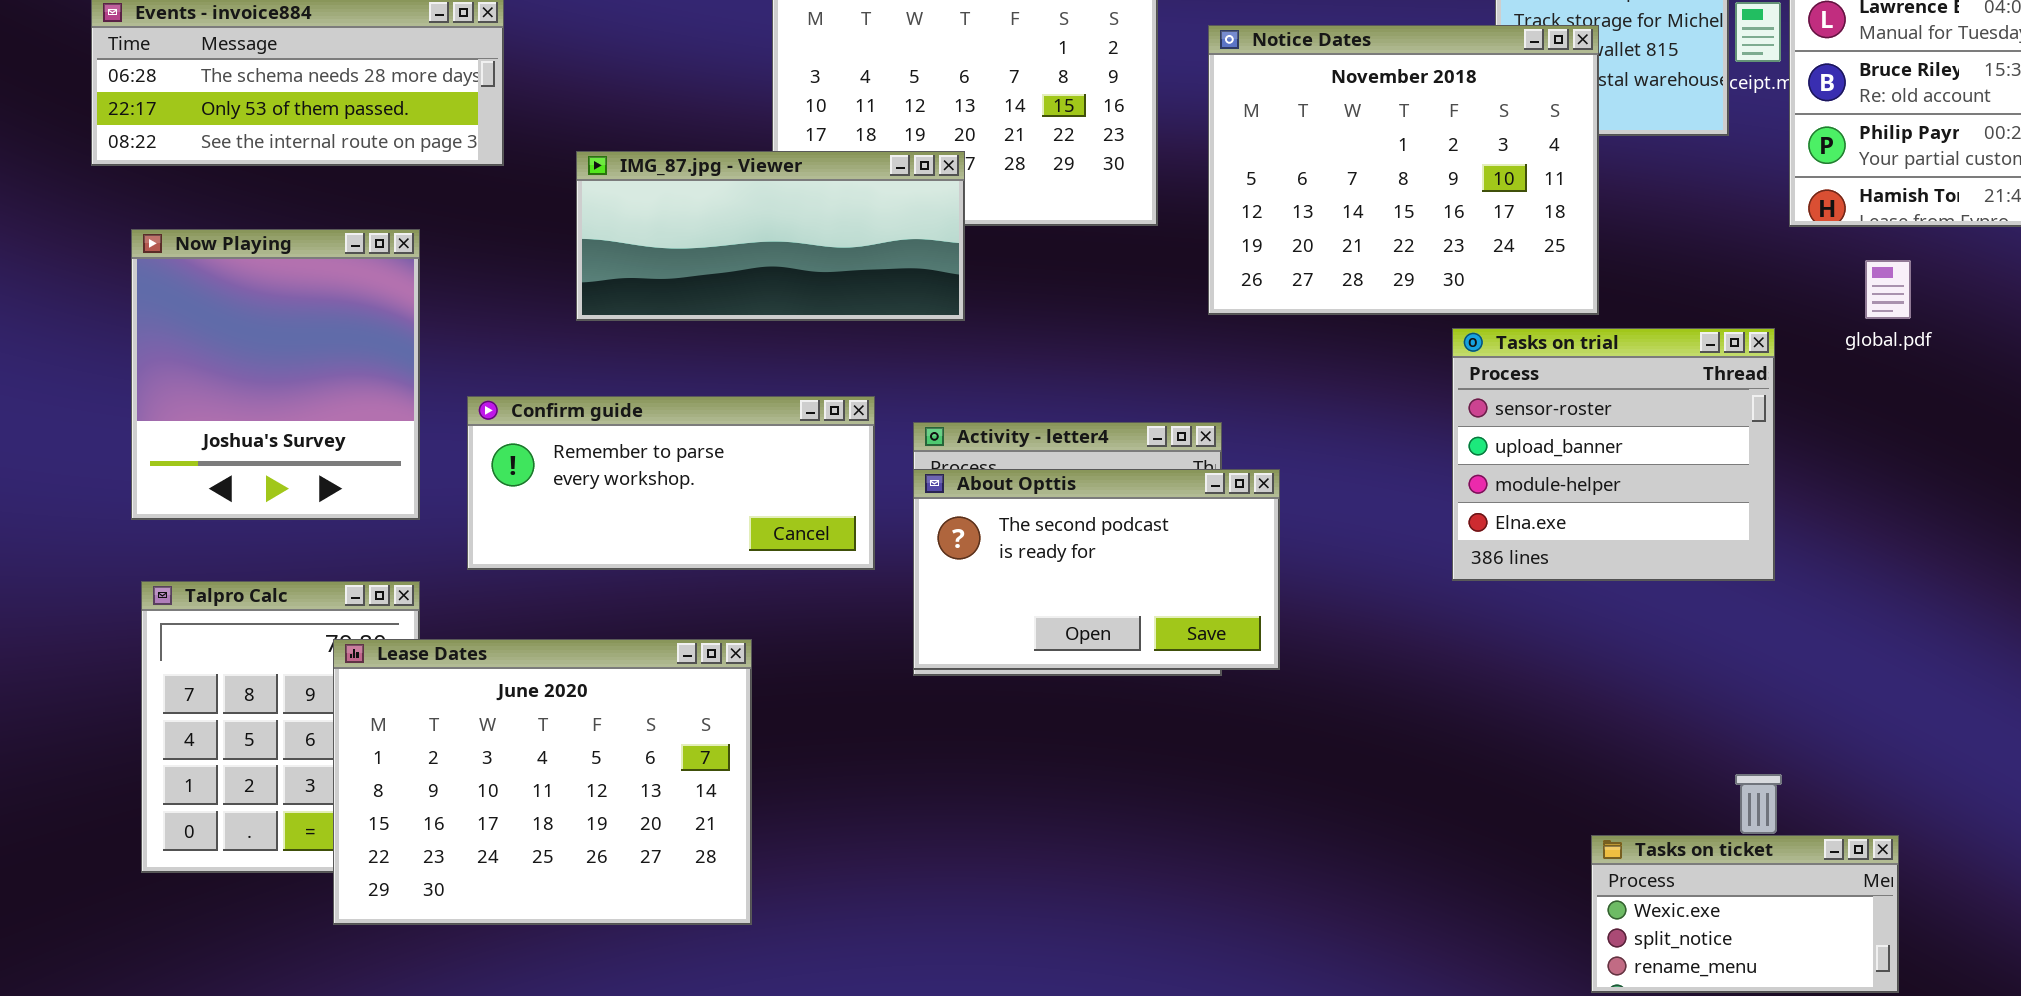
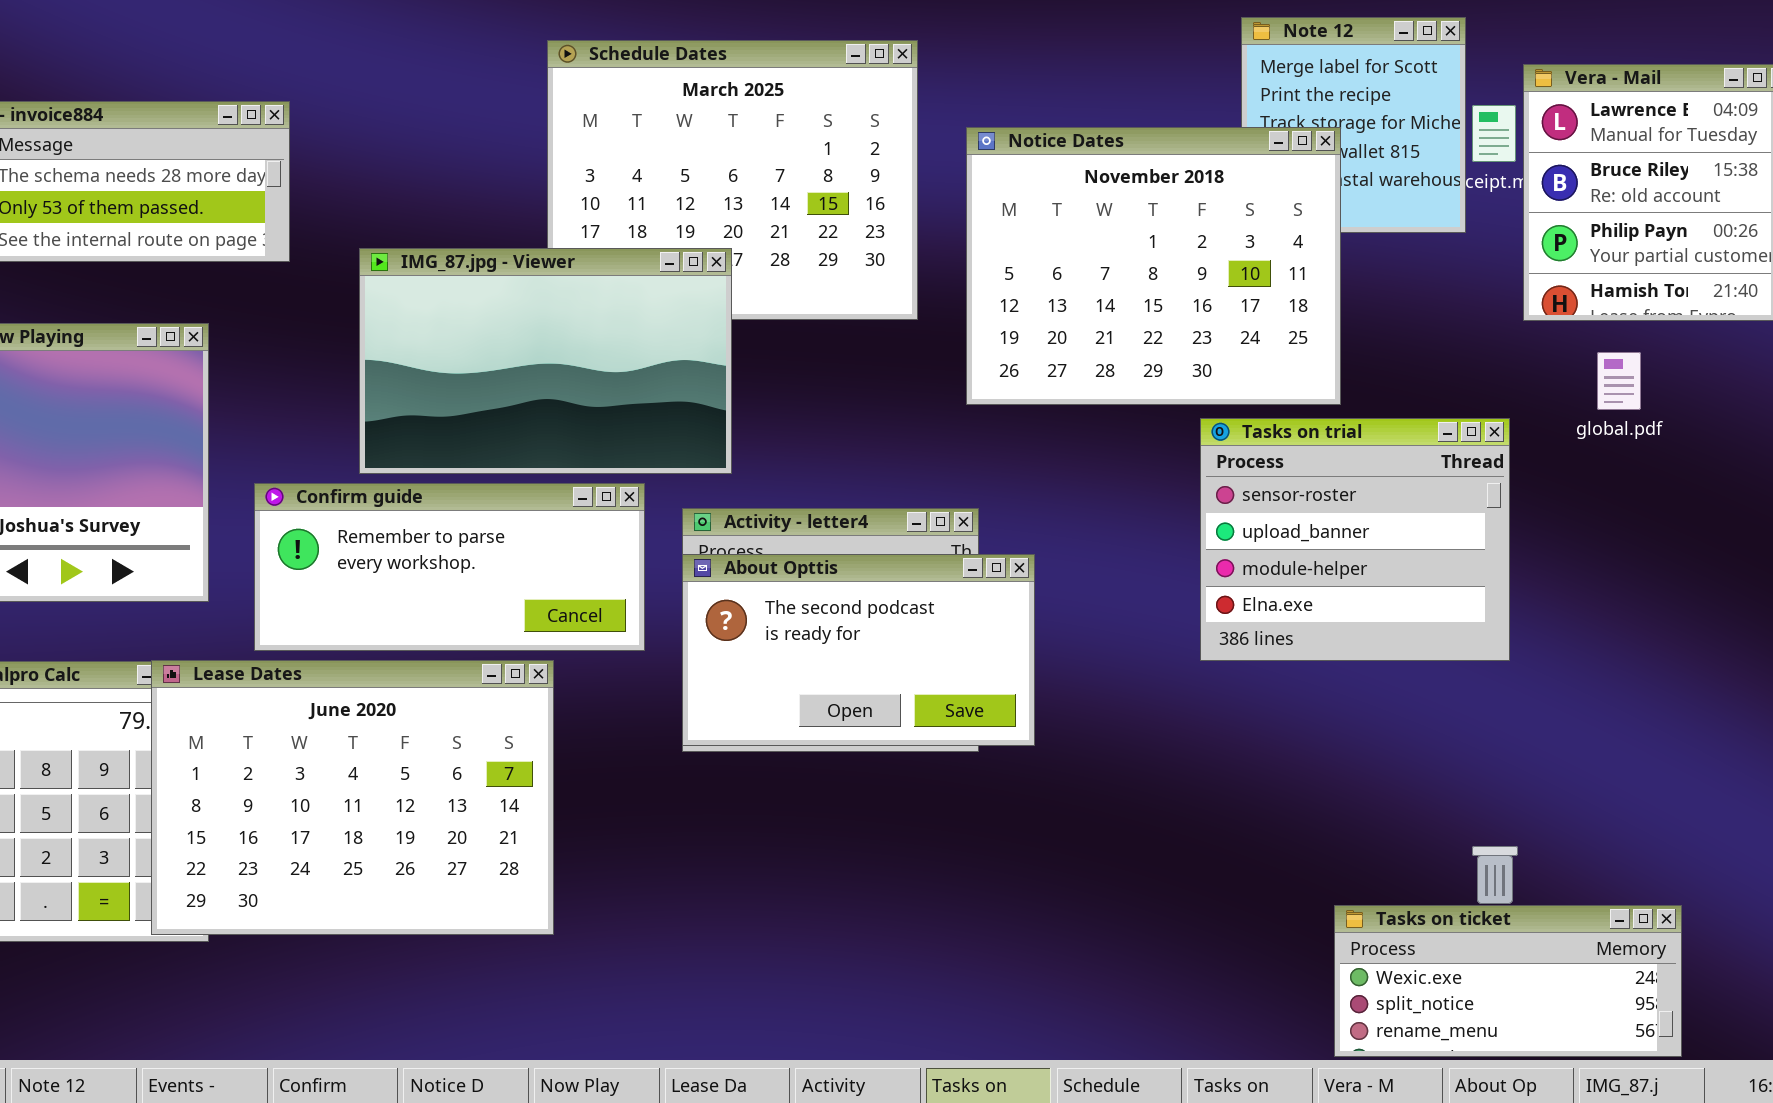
IMG_87.jpg - Viewer: [576,151,965,321] -> [359,248,732,474], resized
Lease Dates: [333,639,752,925] -> [151,660,554,935], moved
Tasks on ticket: [1591,835,1899,993] -> [1334,905,1682,1057], resized

